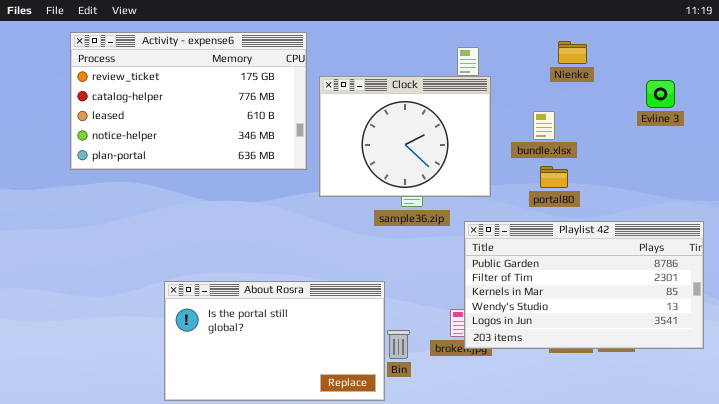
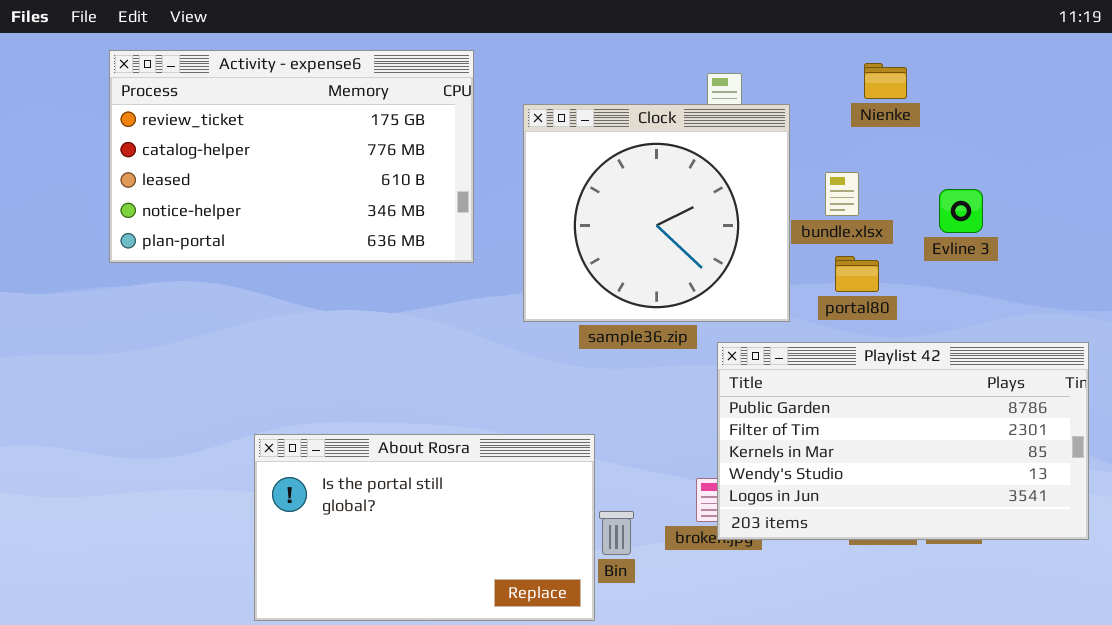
Clock: [319,76,491,197] -> [523,104,790,322], moved, resized
Evline 3: [646,80,675,108] -> [939,189,983,233], moved

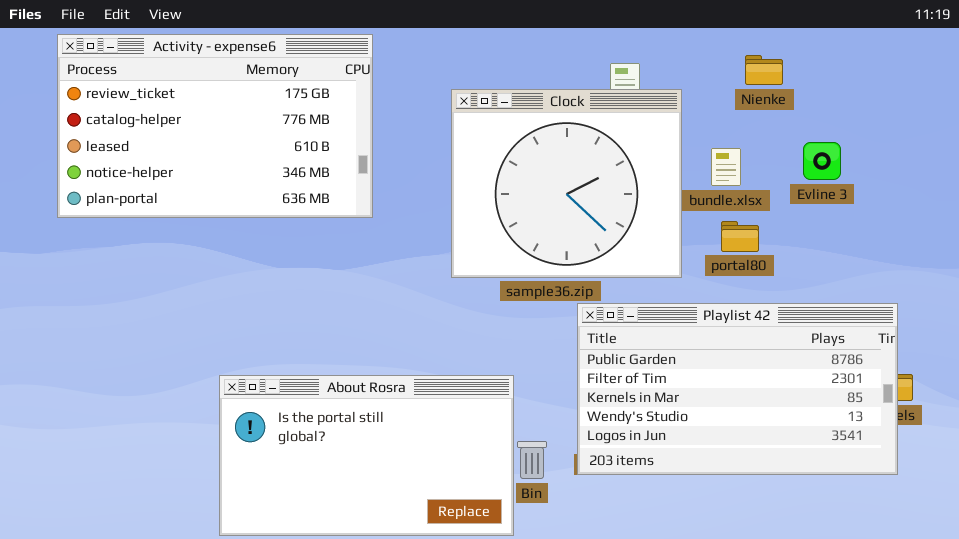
Activity - expense6: [109,50,474,263] -> [57,34,373,218], moved
Evline 3: [939,189,983,233] -> [803,142,841,180], moved
Playlist 42: [717,342,1089,540] -> [577,303,898,475], moved

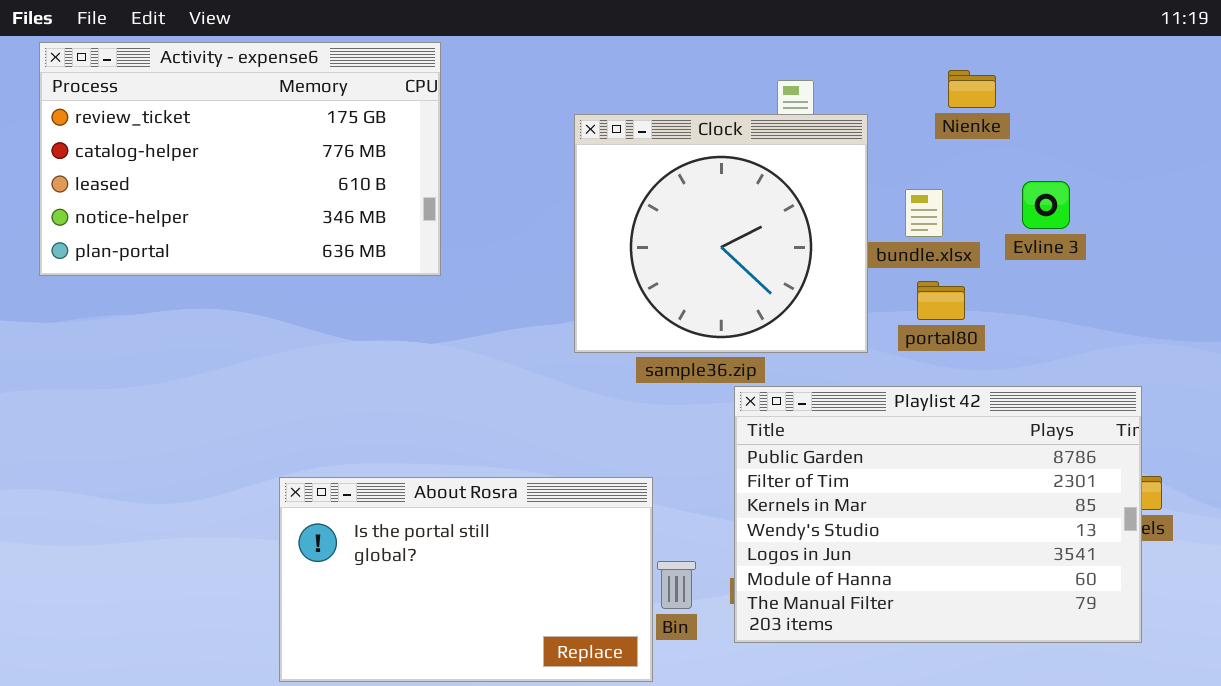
Activity - expense6: [57,34,373,218] -> [39,42,441,276], moved
Playlist 42: [577,303,898,475] -> [734,386,1142,643], resized

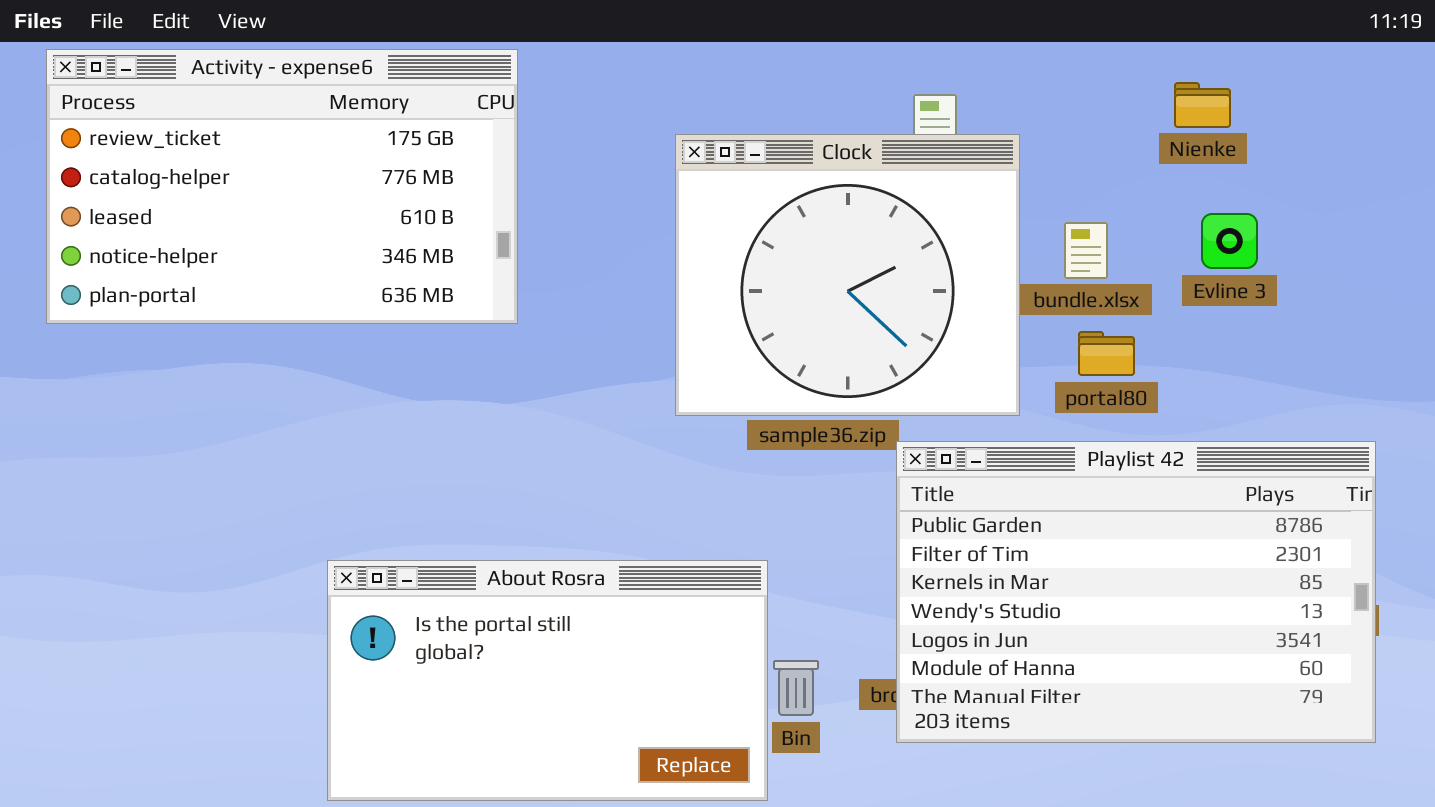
Nienke: [948,70,996,108] -> [1174,82,1231,128], moved
Playlist 42: [734,386,1142,643] -> [896,441,1376,743], moved

